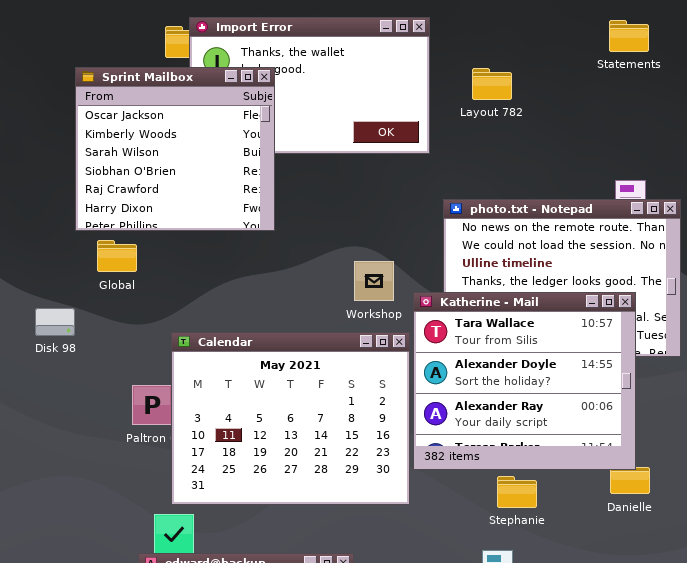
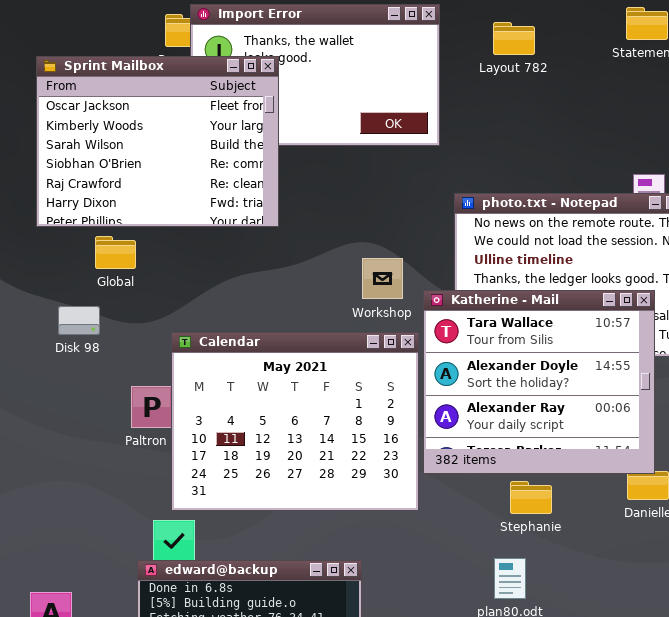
Sprint Mailbox: [75,67,275,231] -> [36,56,279,227], resized
Layout 782: [472,68,512,100] -> [493,22,535,55], moved
Disk 98: [35,308,75,336] -> [58,306,100,335], moved

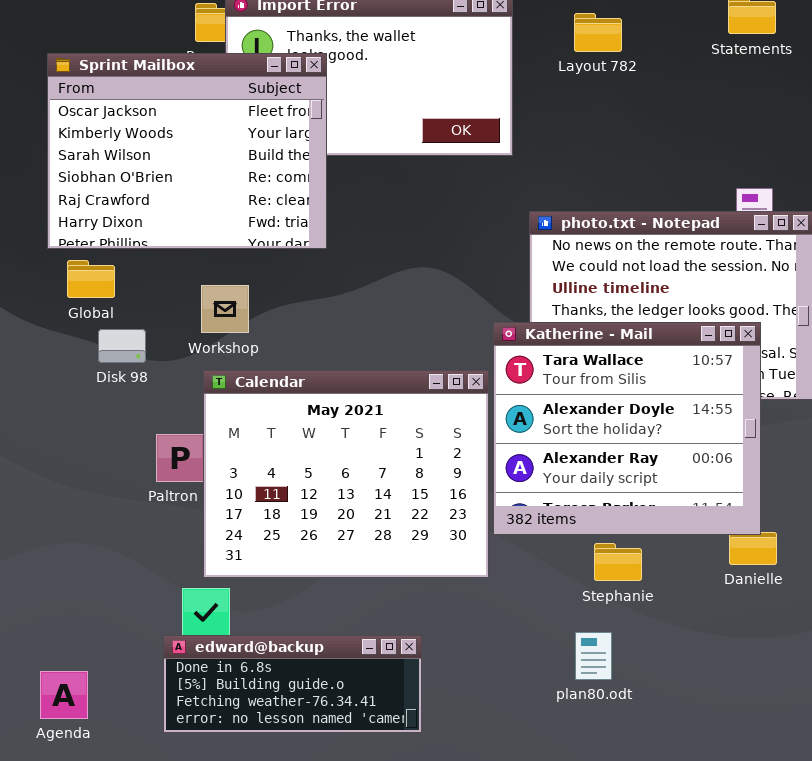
Global: [95,236,136,269] -> [67,260,115,298], moved
Workshop: [362,258,403,299] -> [201,285,249,333], moved
Disk 98: [58,306,100,335] -> [98,329,146,363], moved

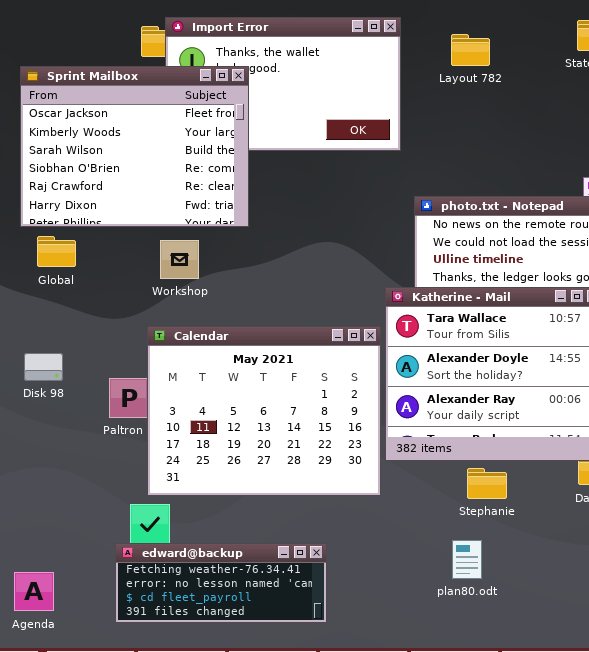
Workshop: [201,285,249,333] -> [160,240,199,279], moved
Disk 98: [98,329,146,363] -> [24,353,63,381], moved
edward@backup: [163,635,422,733] -> [115,543,327,623], scrolled down 2 rows

